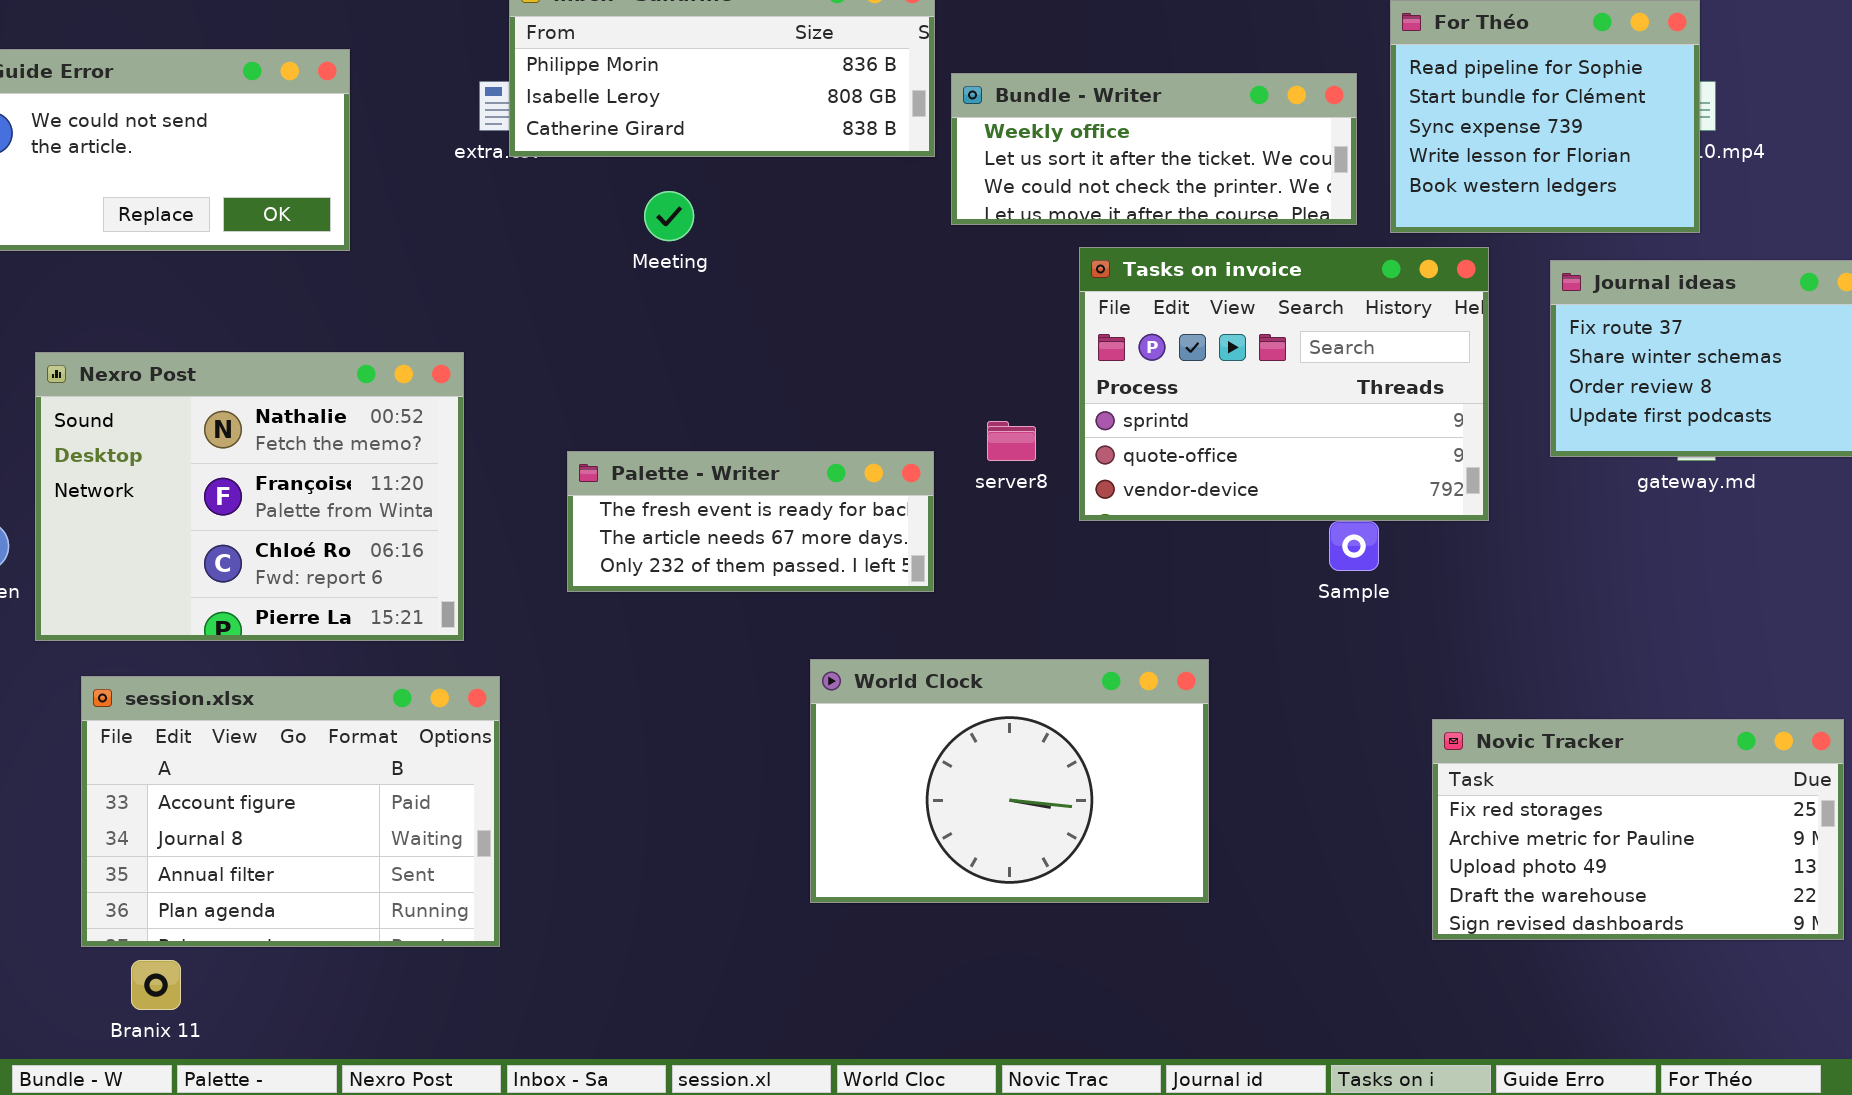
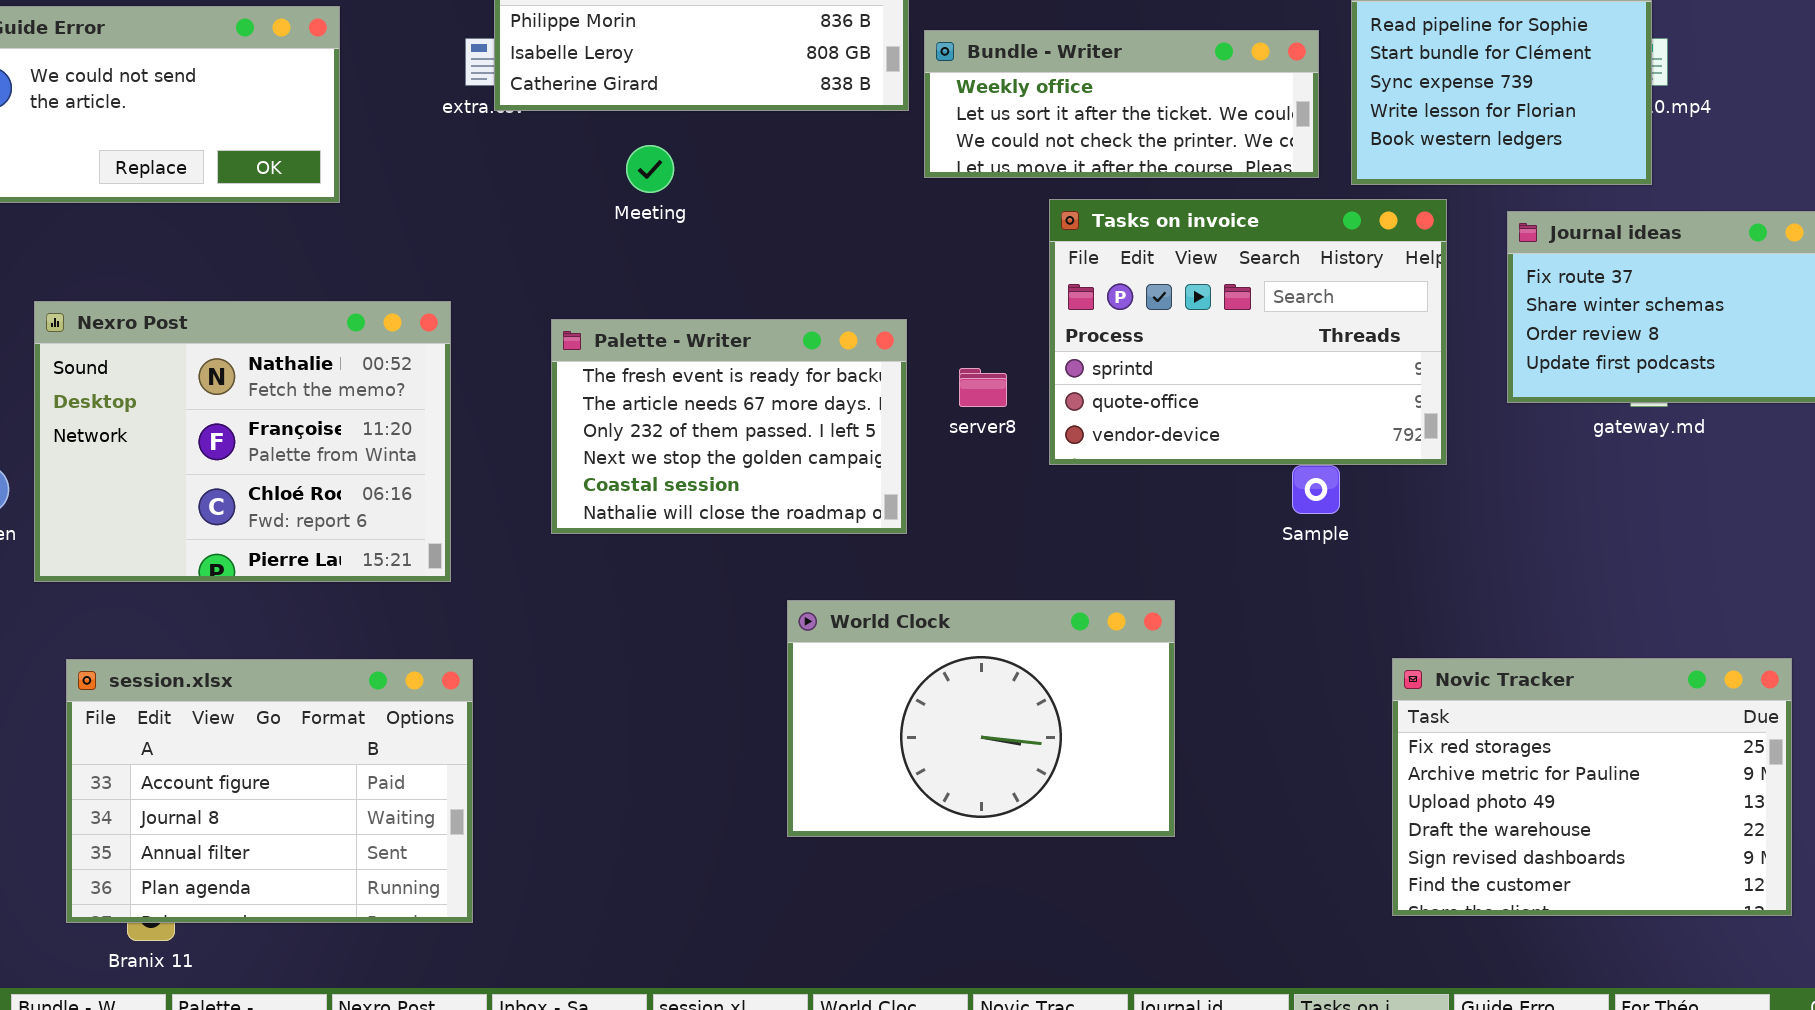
Palette - Writer: [567,451,934,592] -> [551,319,907,534], resized
session.xlsx: [81,676,500,947] -> [66,659,473,923], moved
Novic Tracker: [1432,719,1844,940] -> [1392,658,1792,916], resized

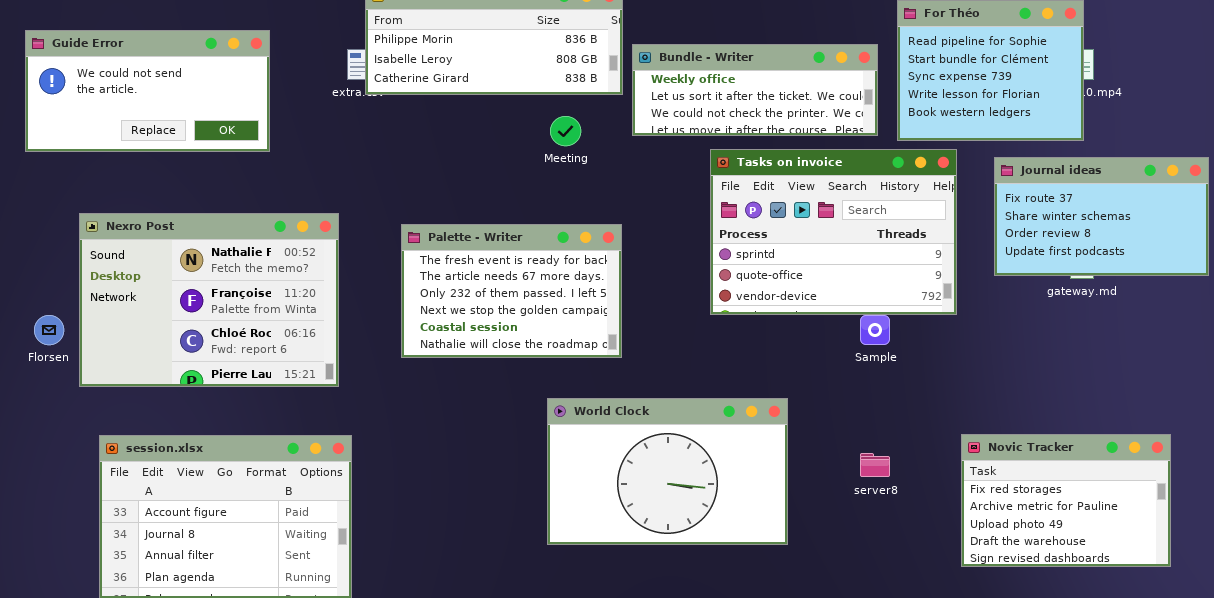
Meeting: [626,145,674,193] -> [550,116,581,146], moved
server8: [959,368,1007,407] -> [860,453,890,477], moved
Novic Tracker: [1392,658,1792,916] -> [961,434,1171,567], resized

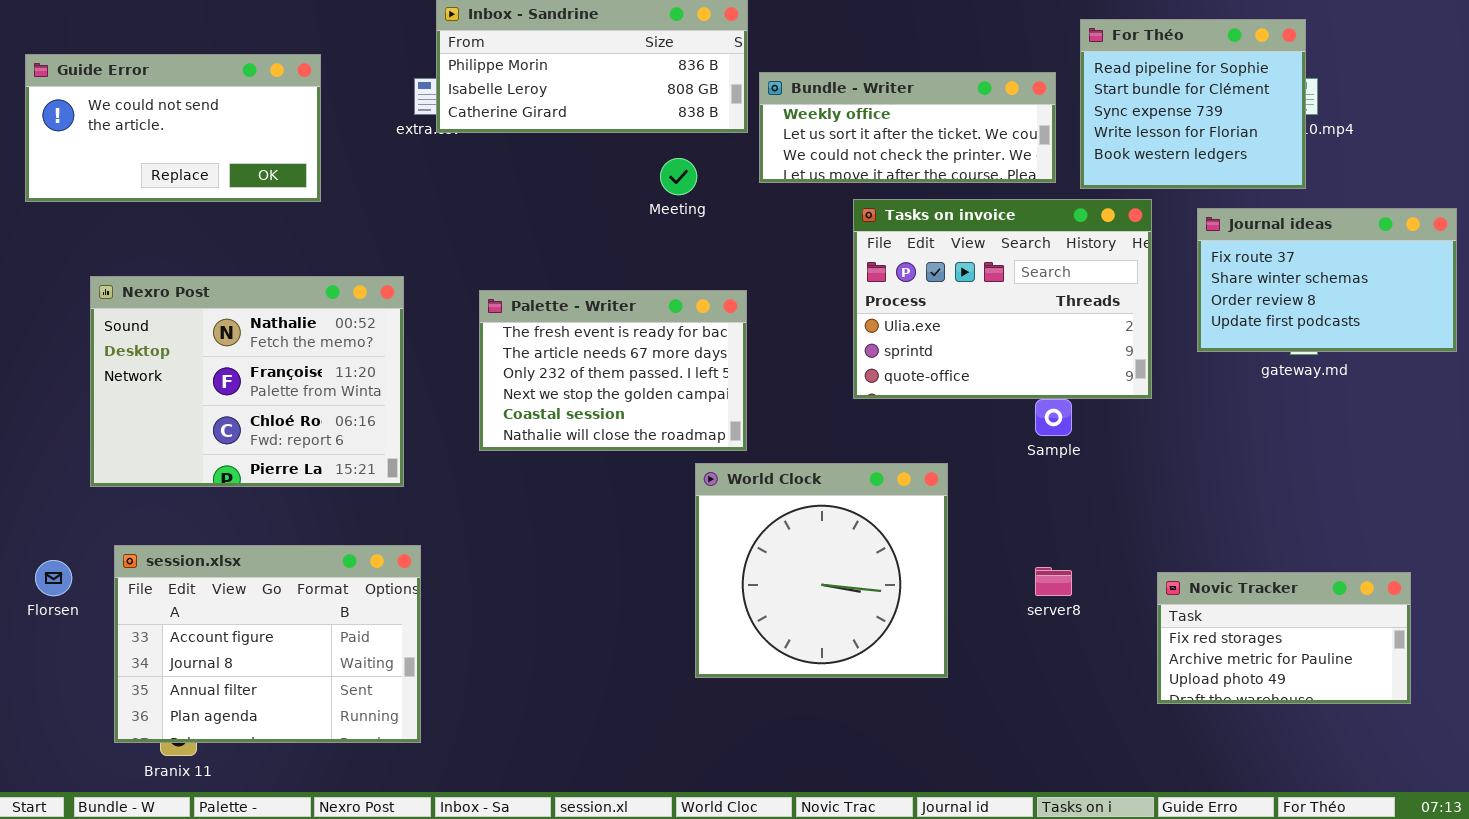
Tasks on invoice: [710,149,957,315] -> [853,199,1152,399], scrolled up 1 row
Florsen: [34,315,64,345] -> [35,560,72,596], moved
World Clock: [547,398,788,545] -> [695,463,948,678], resized
Novic Tracker: [961,434,1171,567] -> [1157,572,1411,704], resized

